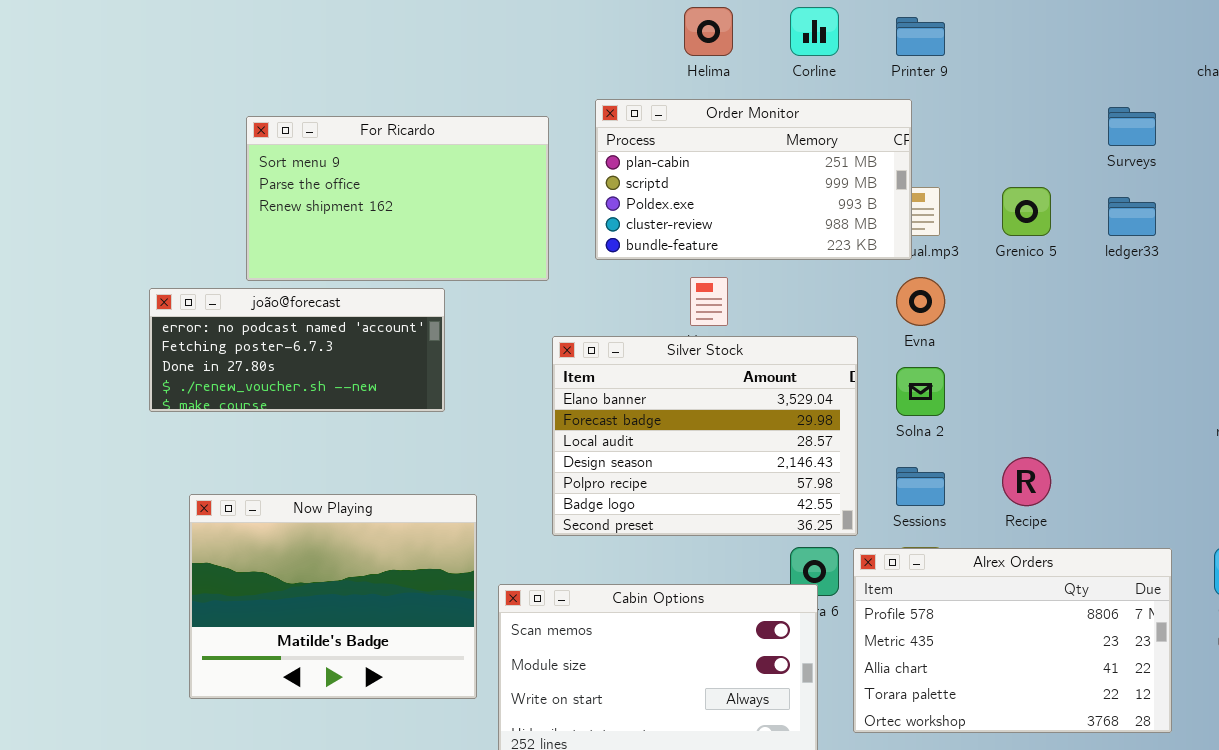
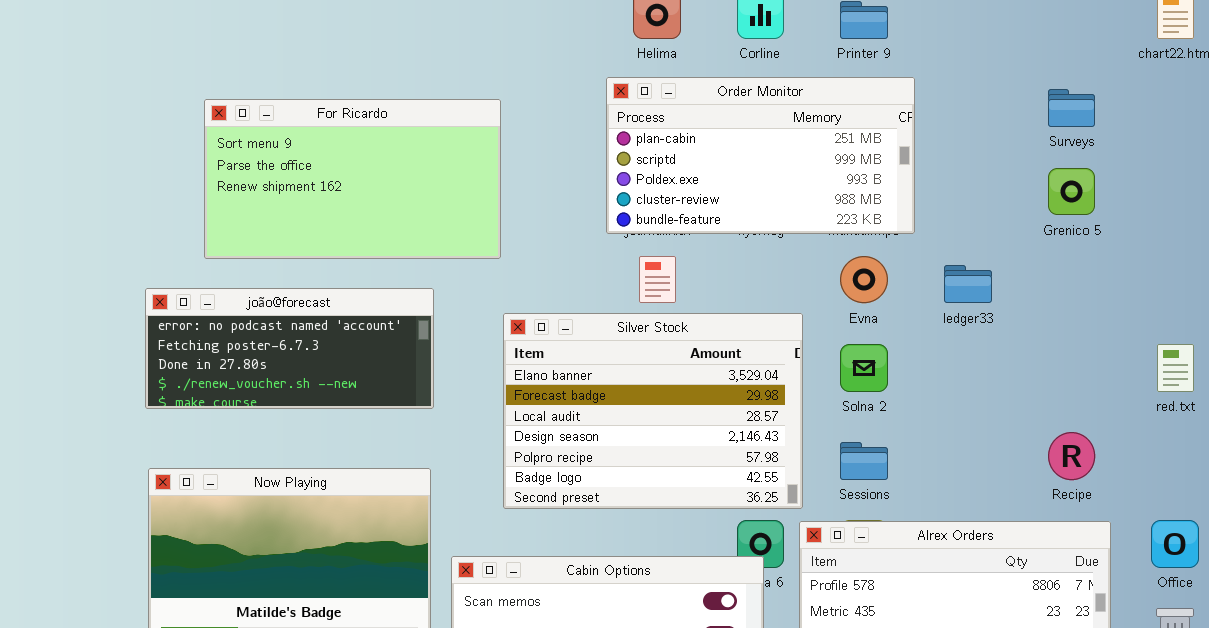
Order Monitor: [595,99,912,260] -> [606,77,915,234], moved
Grenico 5: [1002,187,1051,236] -> [1048,168,1095,215], moved
ledger33: [1108,197,1156,236] -> [944,265,992,303], moved
joão@forecast: [149,288,445,412] -> [145,288,434,409], moved
Recipe: [1002,457,1051,506] -> [1048,432,1095,480], moved

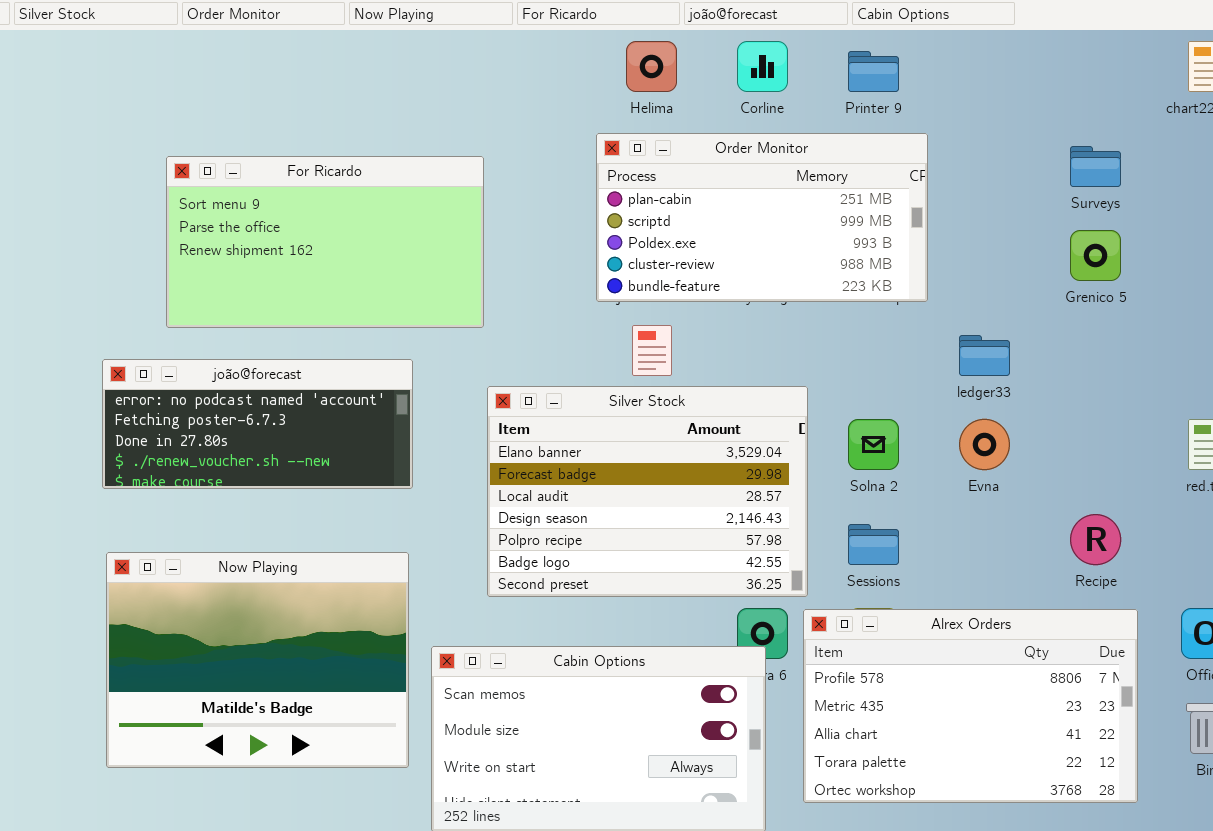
Evna: [840,256,888,303] -> [959,419,1010,470], moved

